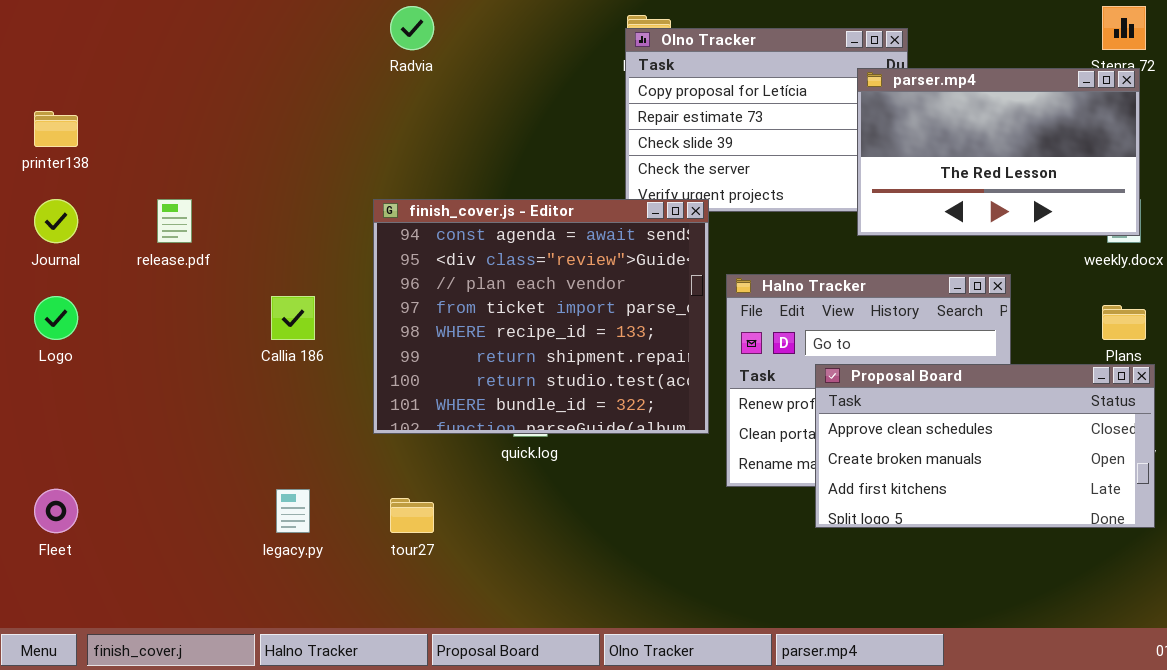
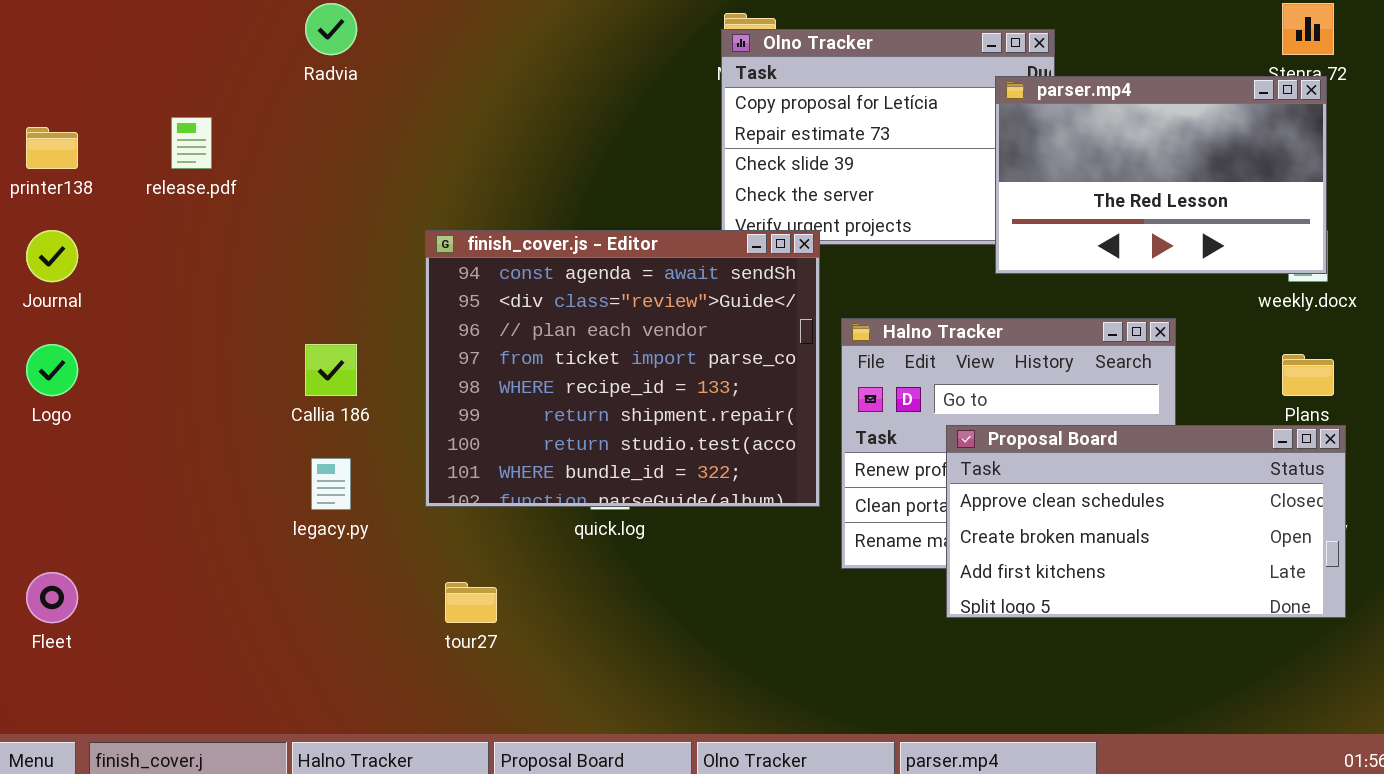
Radvia: [390,6,434,50] -> [305,3,357,55], moved
release.pdf: [157,199,192,243] -> [171,117,212,169], moved
legacy.py: [276,489,310,533] -> [311,458,351,510], moved

